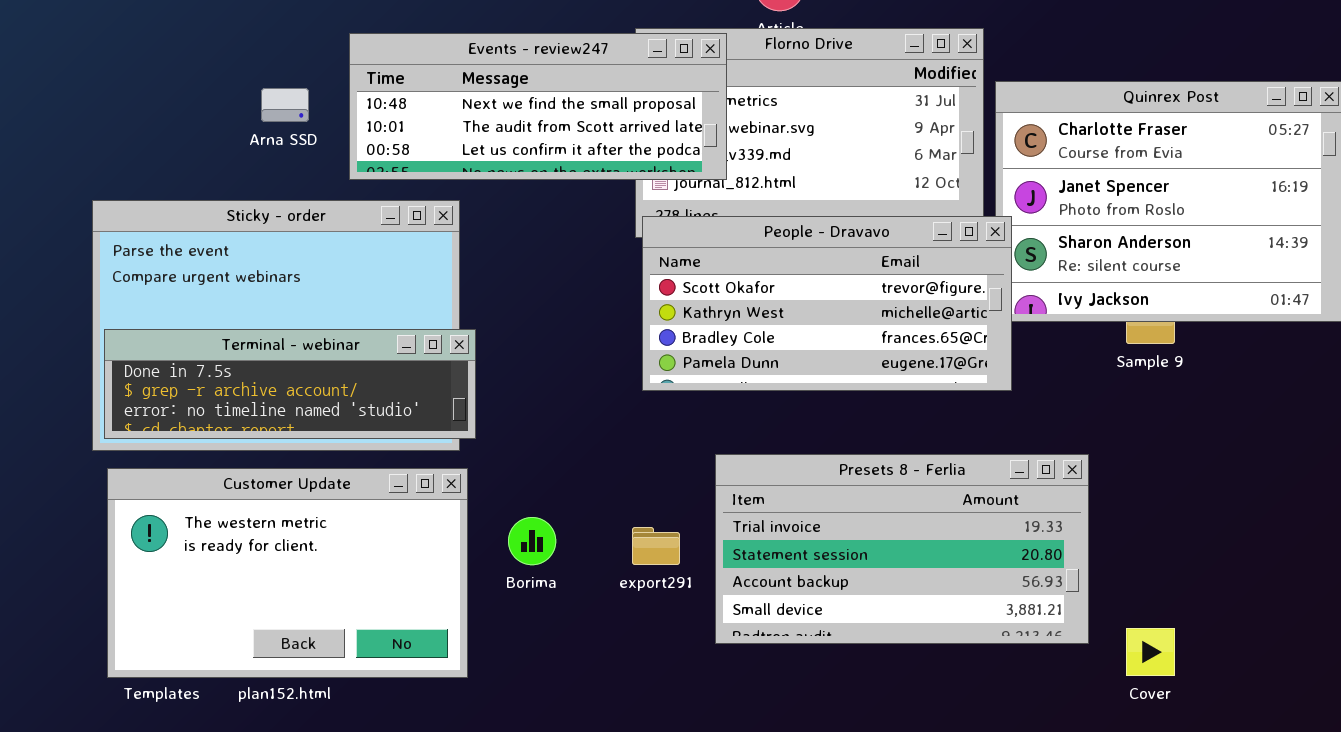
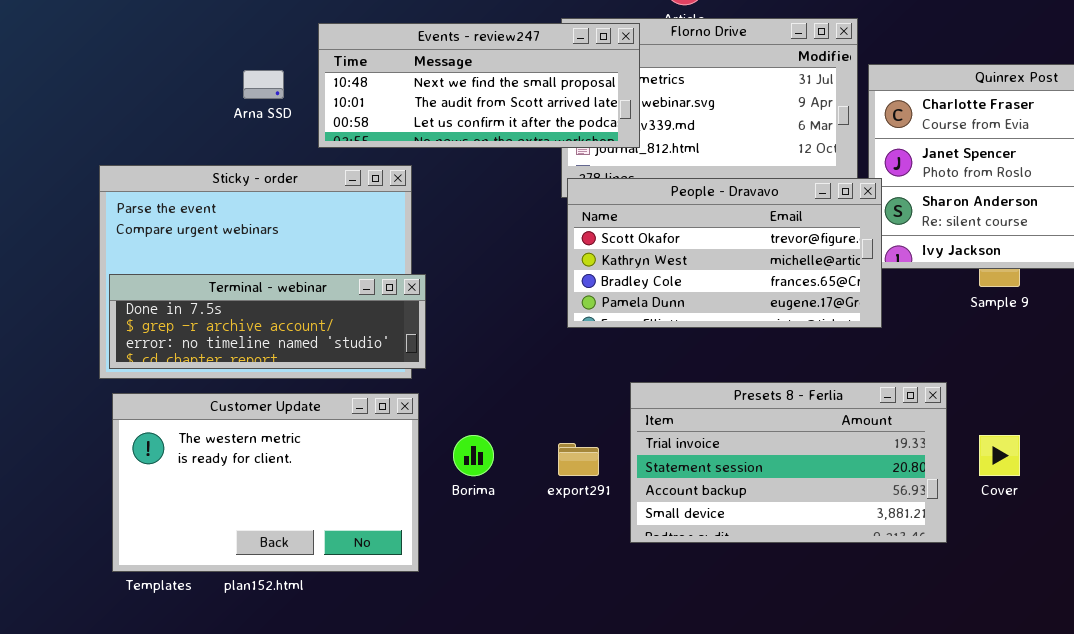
Cover: [1126,628,1175,676] -> [979,435,1020,476], moved

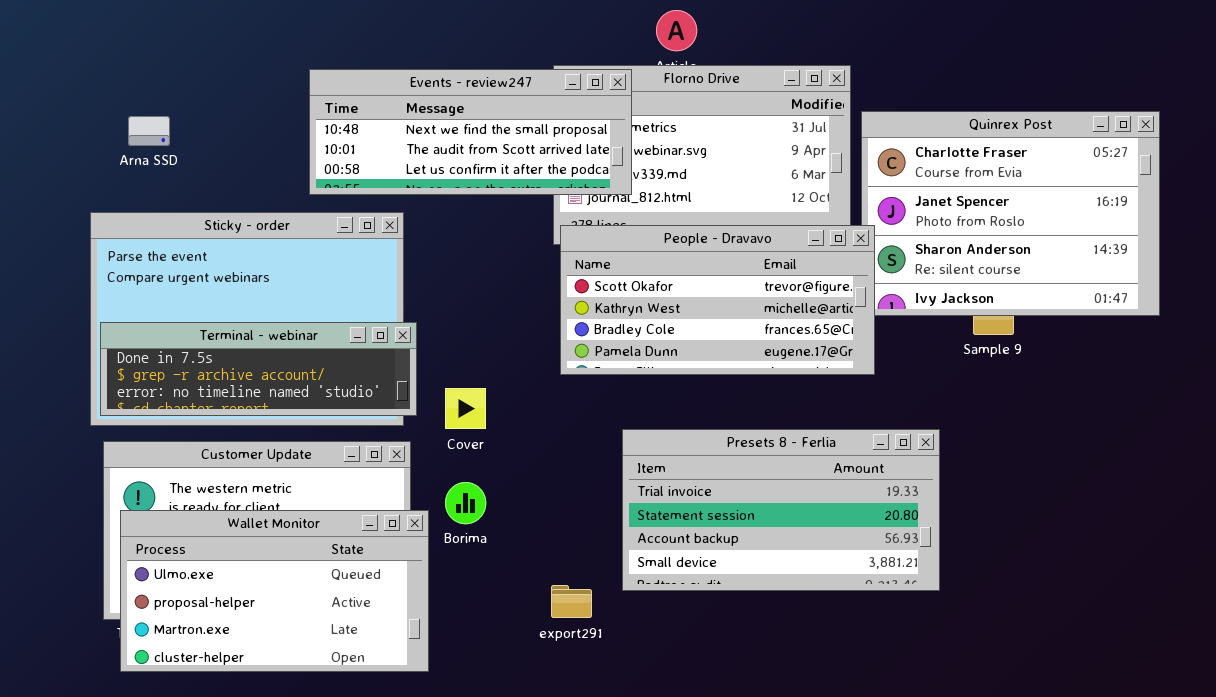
Arna SSD: [243,70,284,99] -> [128,116,170,146], moved
Cover: [979,435,1020,476] -> [445,388,486,429], moved
export291: [558,443,599,476] -> [551,585,592,618], moved
Wallet Monitor: none -> [120,510,429,672], opened

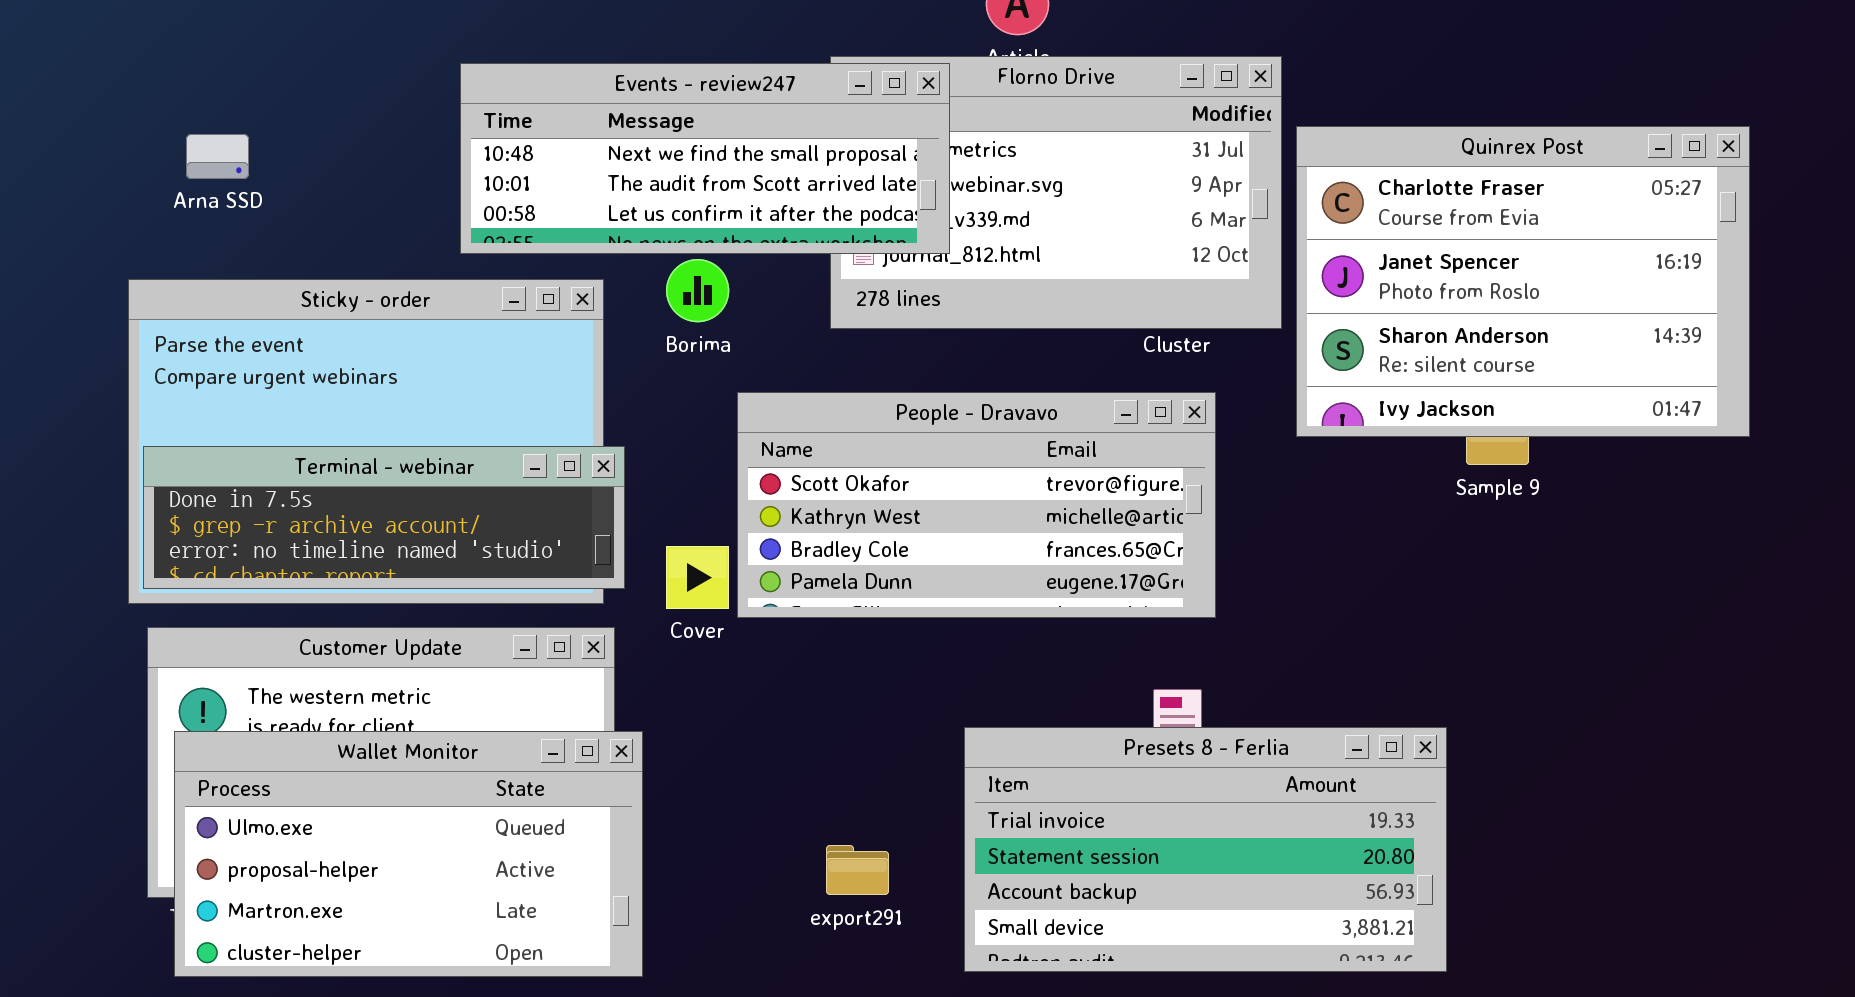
People - Dravavo: [560,225,875,375] -> [737,392,1216,618], moved
Presets 8 - Ferlia: [622,429,940,591] -> [964,727,1447,972], moved
Borima: [445,482,486,524] -> [666,259,729,322], moved

